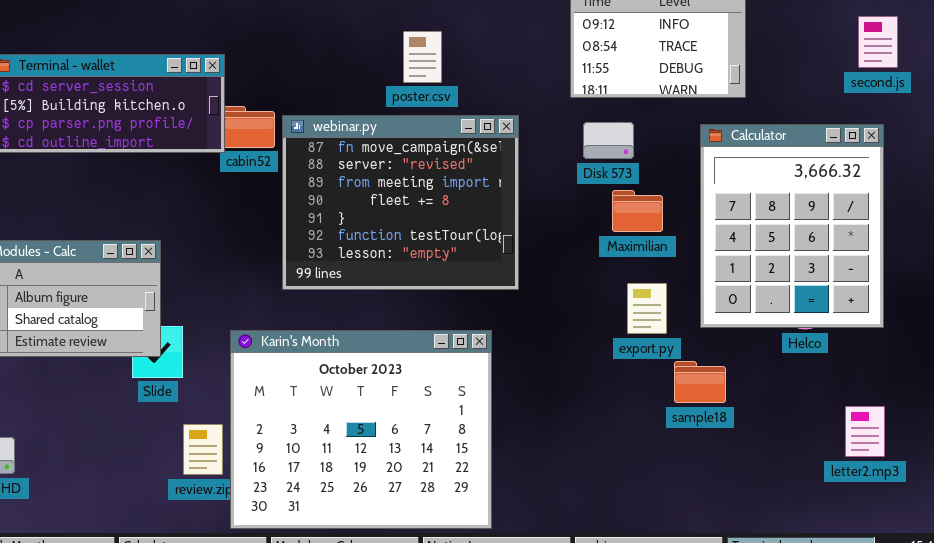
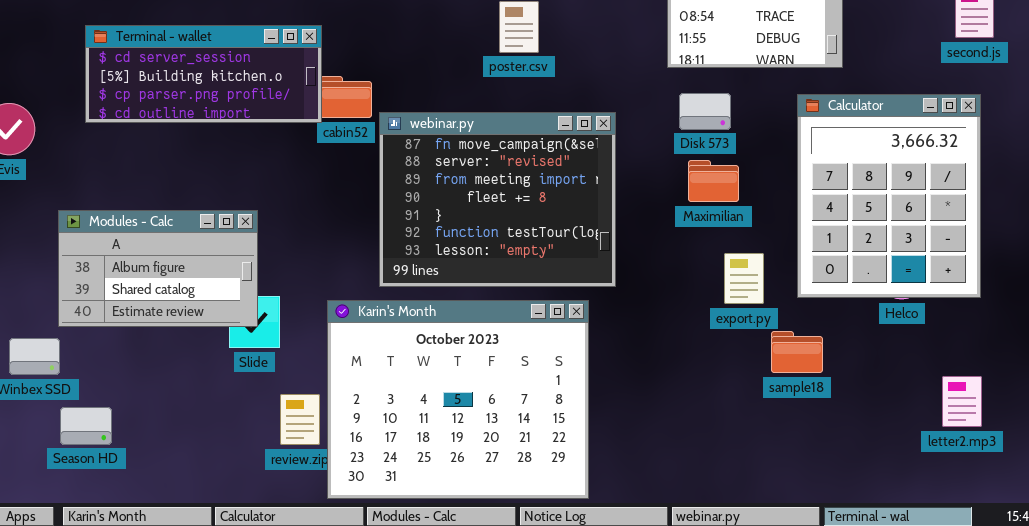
webinar.py: [282,115,519,290] -> [379,112,616,287], moved
Maximilian: [612,190,663,232] -> [688,160,739,202], moved

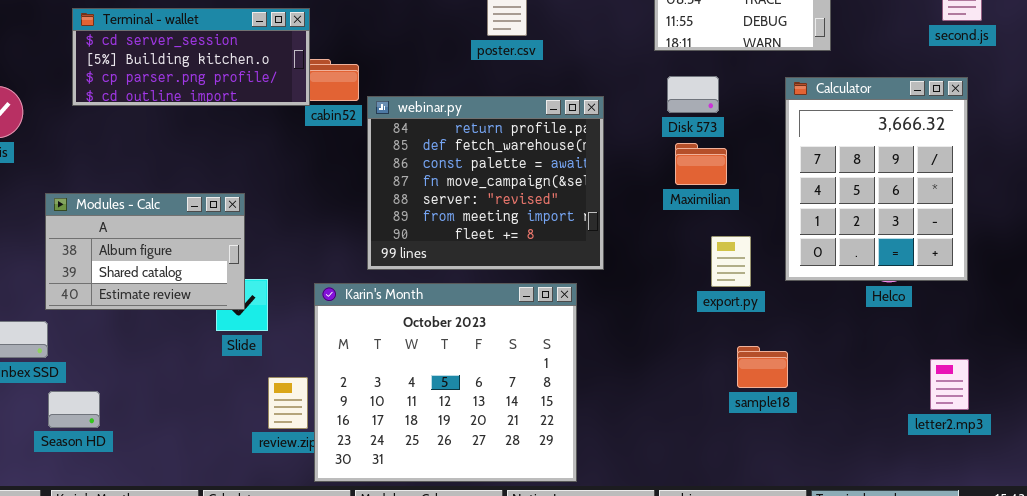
webinar.py: [379,112,616,287] -> [367,96,604,270], scrolled up 3 rows
sample18: [771,331,823,373] -> [737,346,788,388], moved

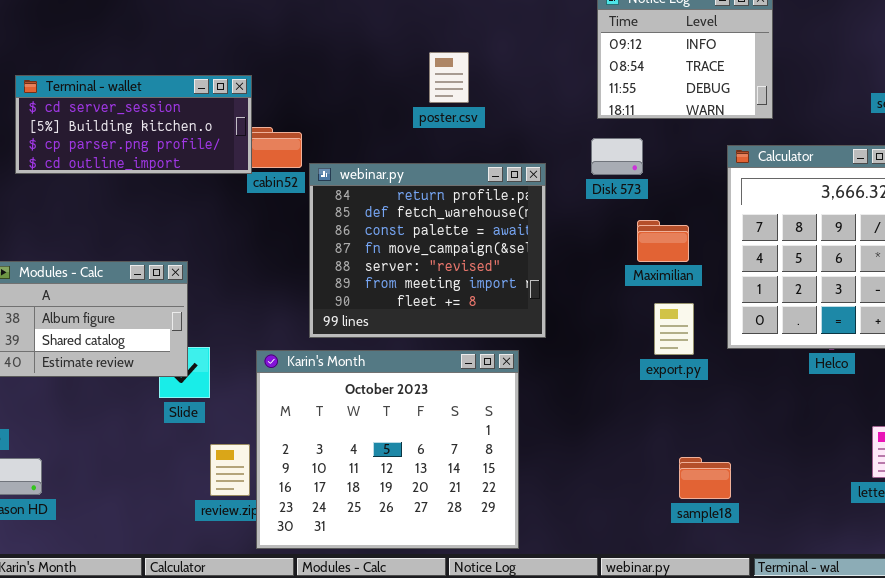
Disk 573: [667,76,719,113] -> [591,138,643,175], moved
Maximilian: [675,143,727,185] -> [637,220,689,262], moved
sample18: [737,346,788,388] -> [679,457,731,499], moved

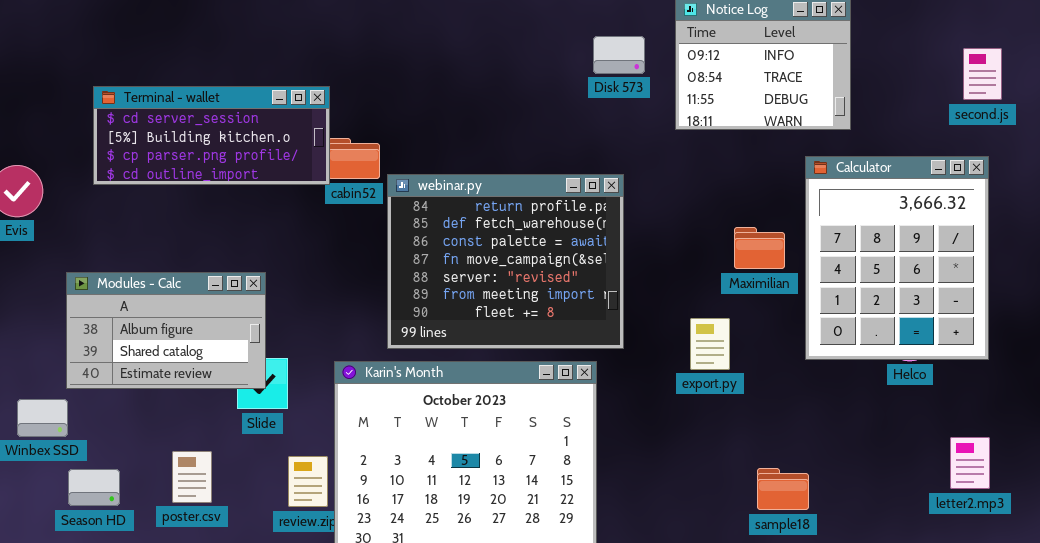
poster.csv: [429,52,469,103] -> [172,451,212,503], moved
Disk 573: [591,138,643,175] -> [593,36,645,74], moved
Maximilian: [637,220,689,262] -> [734,227,785,269], moved
export.py: [654,303,694,355] -> [690,318,730,370], moved

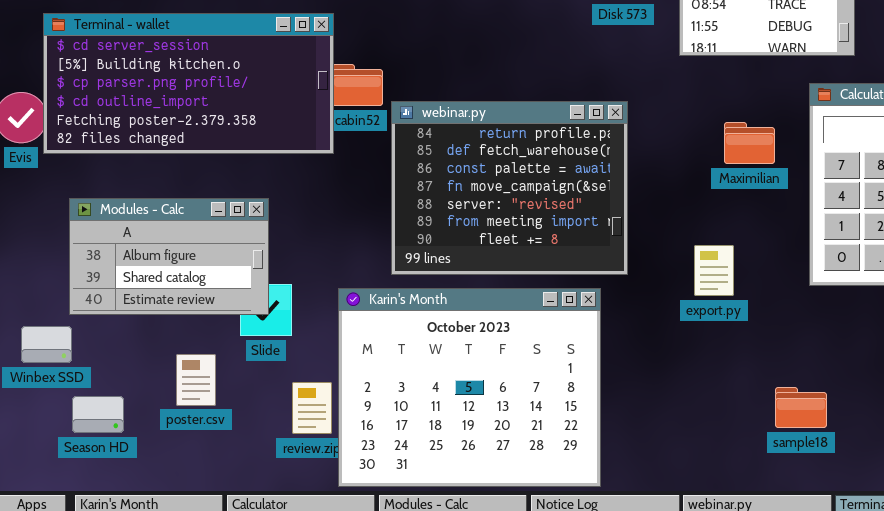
Terminal - wallet: [93,86,330,185] -> [43,13,334,154], resized
Maximilian: [734,227,785,269] -> [724,122,775,164], moved
poster.csv: [172,451,212,503] -> [176,354,216,406], moved
sample18: [757,468,809,510] -> [775,387,827,428], moved

